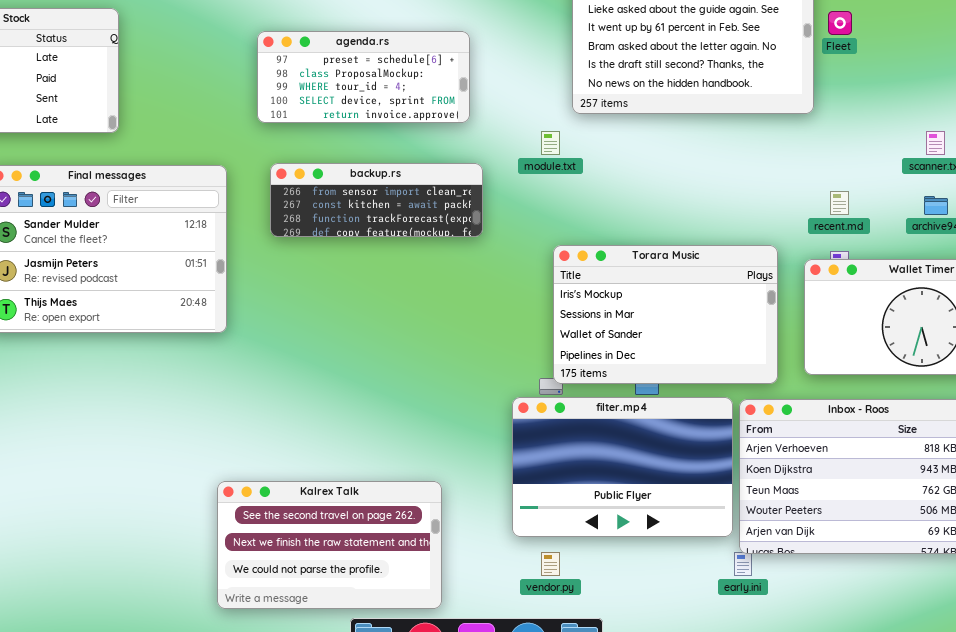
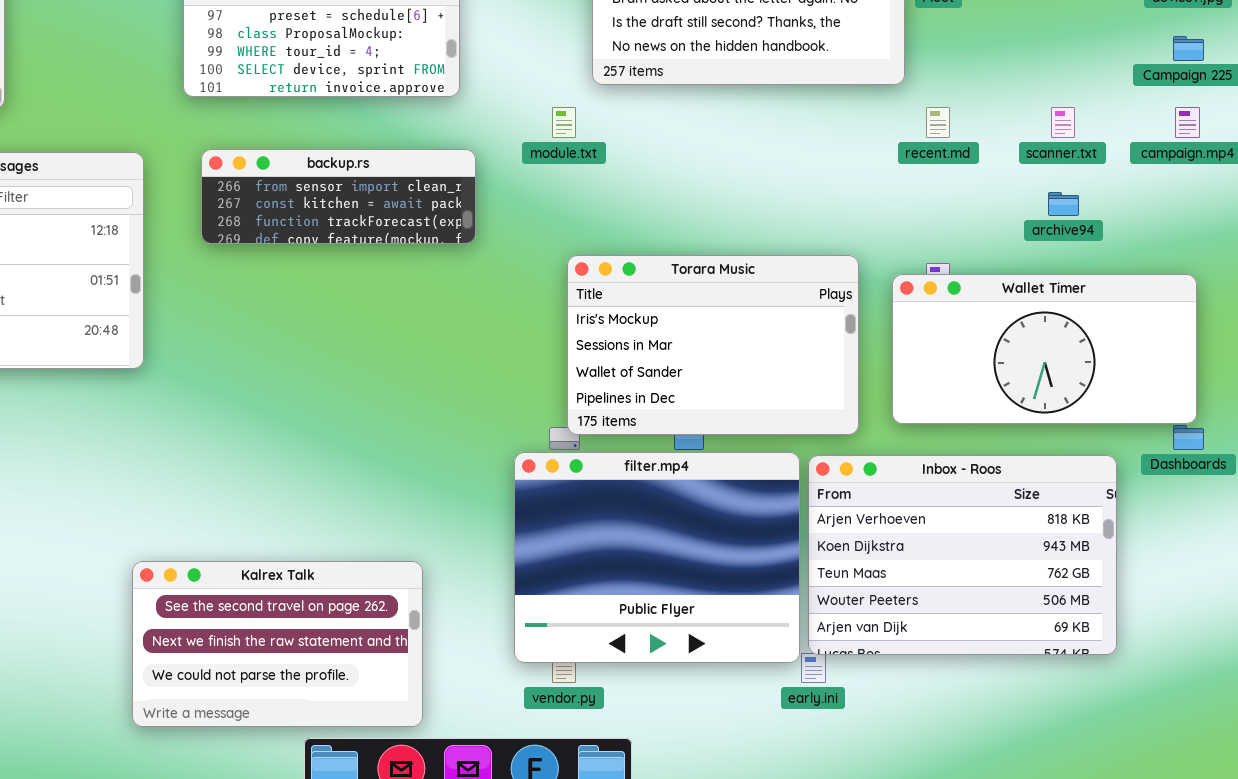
recent.md: [830,191,849,215] -> [926,107,950,138], moved
filter.mp4: [512,397,733,537] -> [514,452,800,663], resized

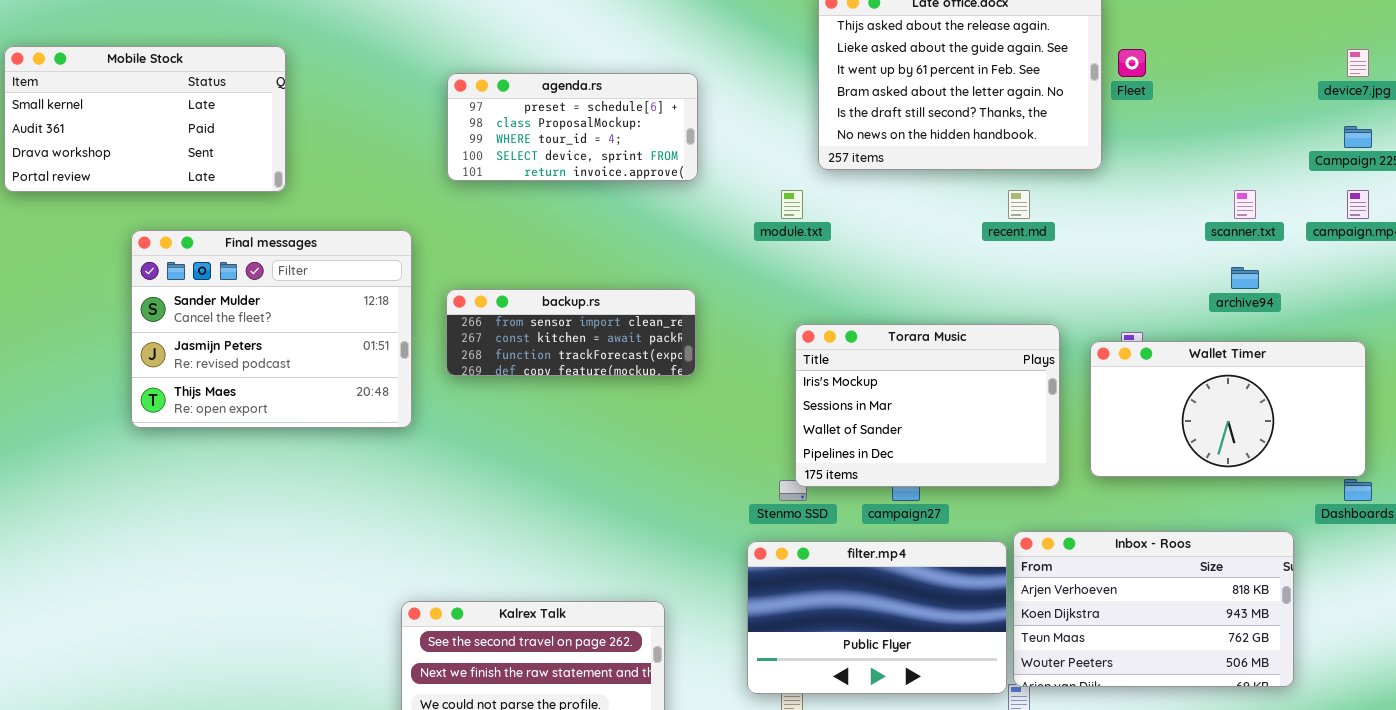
recent.md: [926,107,950,138] -> [1008,190,1030,219], moved
backup.rs: [201,149,476,244] -> [446,289,696,376], moved
filter.mp4: [514,452,800,663] -> [747,541,1007,694], resized
Inbox - Roos: [808,455,1117,655] -> [1013,531,1294,687], resized

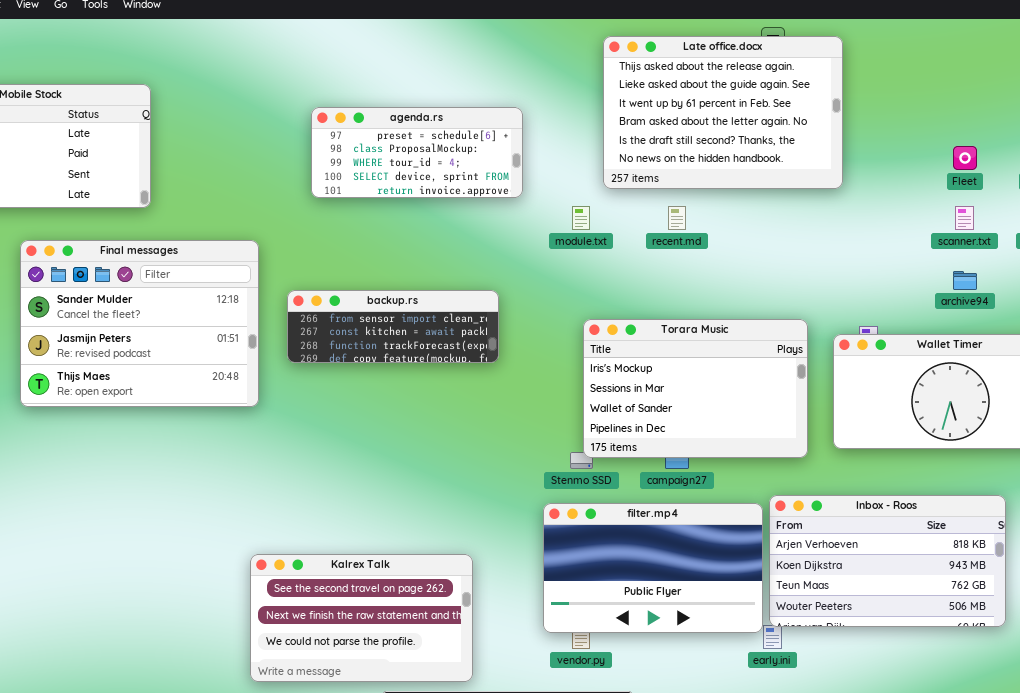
Fleet: [1118,49,1146,77] -> [953,146,977,170], moved
agenda.rs: [447,73,698,181] -> [311,107,523,198], moved
recent.md: [1008,190,1030,219] -> [668,206,686,230], moved

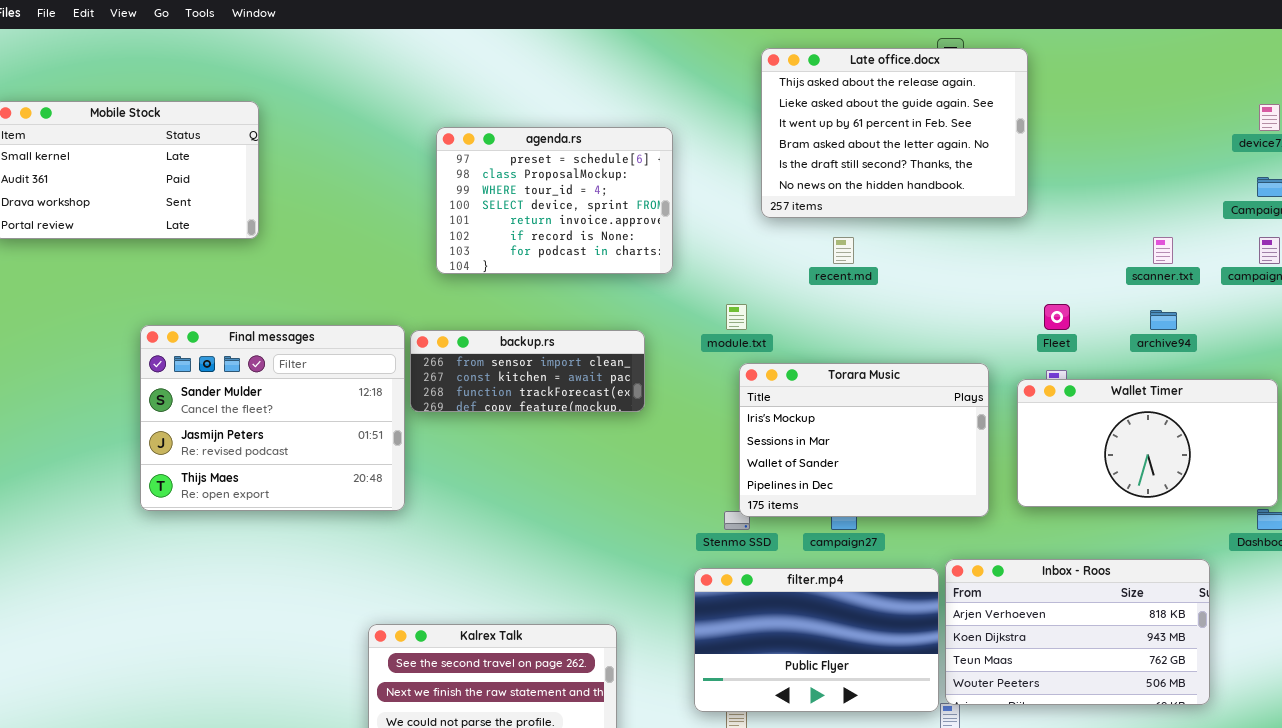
agenda.rs: [311,107,523,198] -> [436,127,673,274], resized
Fleet: [953,146,977,170] -> [1044,304,1070,330], moved
module.txt: [572,206,590,230] -> [726,304,747,330], moved
Final messages: [20,240,259,407] -> [140,325,405,511], moved

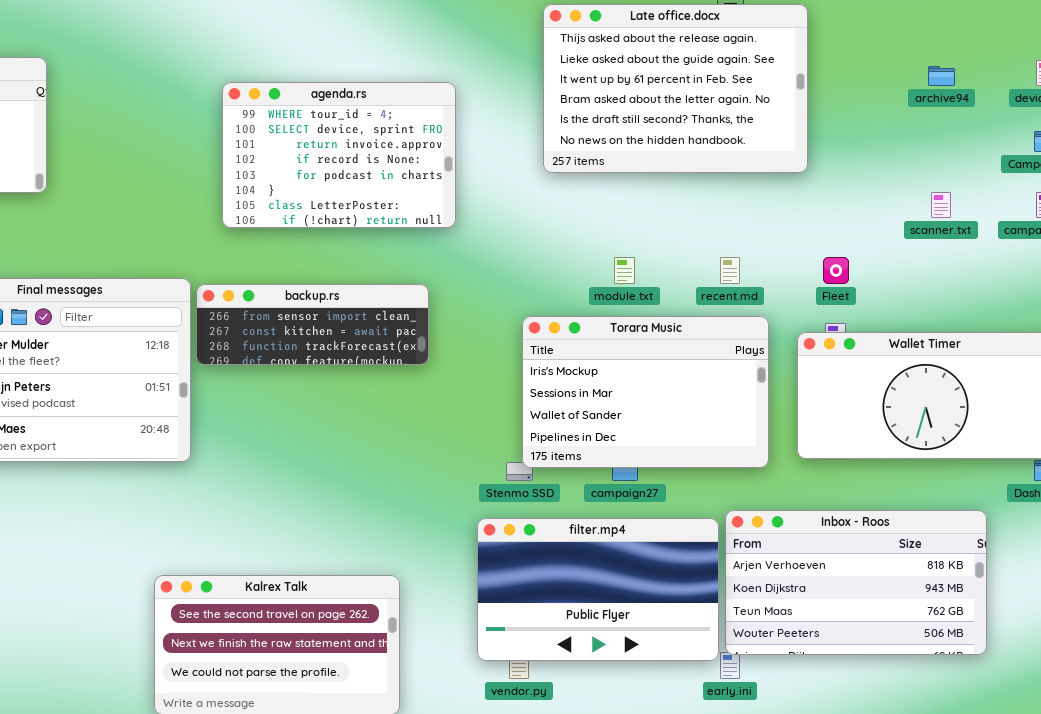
agenda.rs: [436,127,673,274] -> [222,82,456,228], scrolled down 2 rows
recent.md: [833,237,854,264] -> [720,257,740,284], moved
module.txt: [726,304,747,330] -> [614,257,635,284], moved
archive94: [1150,310,1177,330] -> [928,66,955,86], moved

